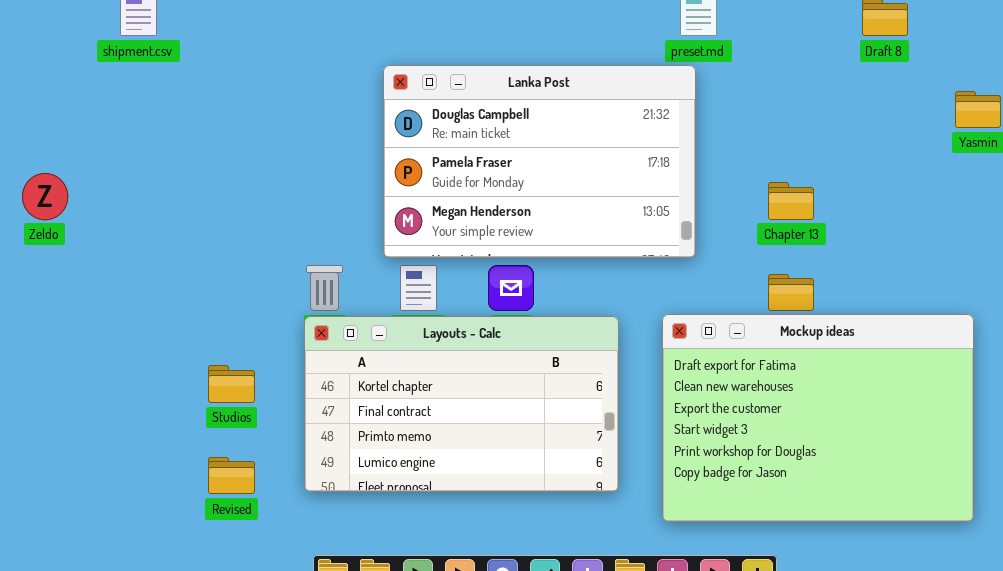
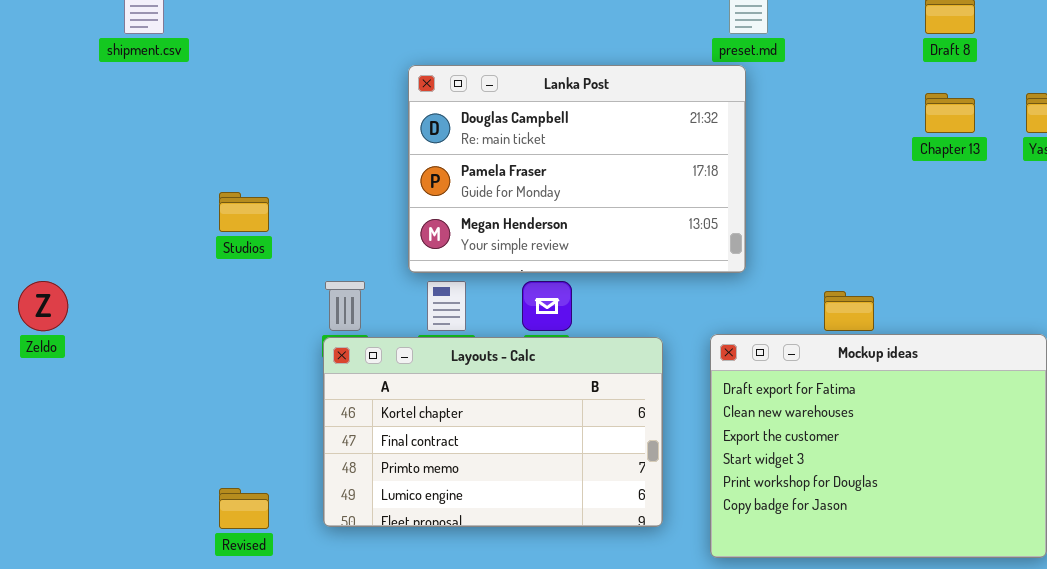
Zeldo: [22,173,68,220] -> [18,281,68,331], moved
Chapter 13: [768,182,814,220] -> [925,93,975,133], moved
Studios: [208,365,255,403] -> [219,192,269,232], moved

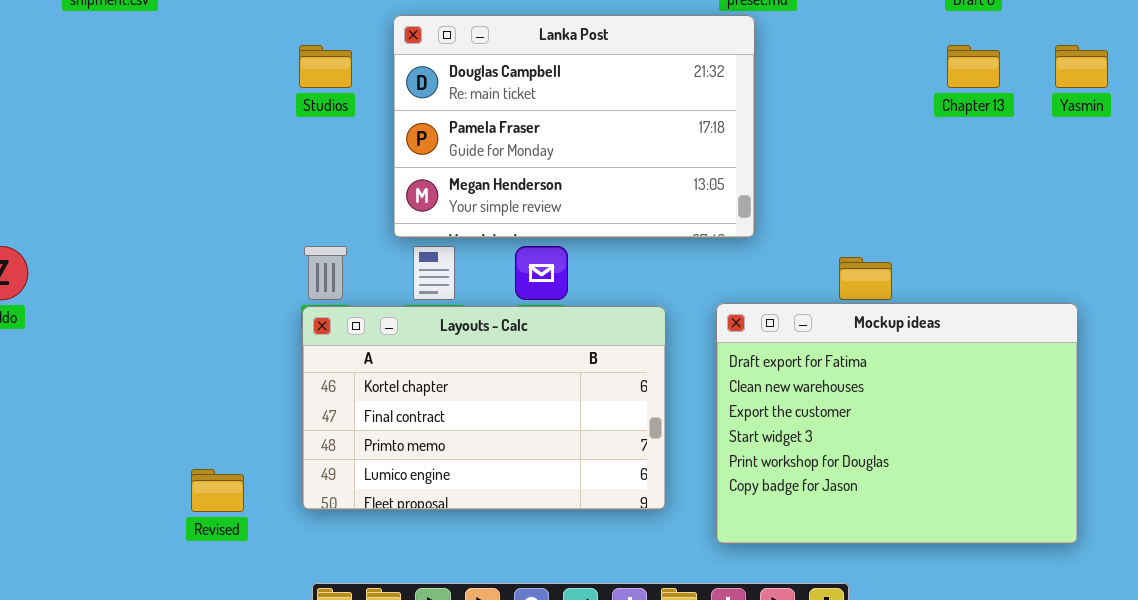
Studios: [219,192,269,232] -> [299,45,352,88], moved

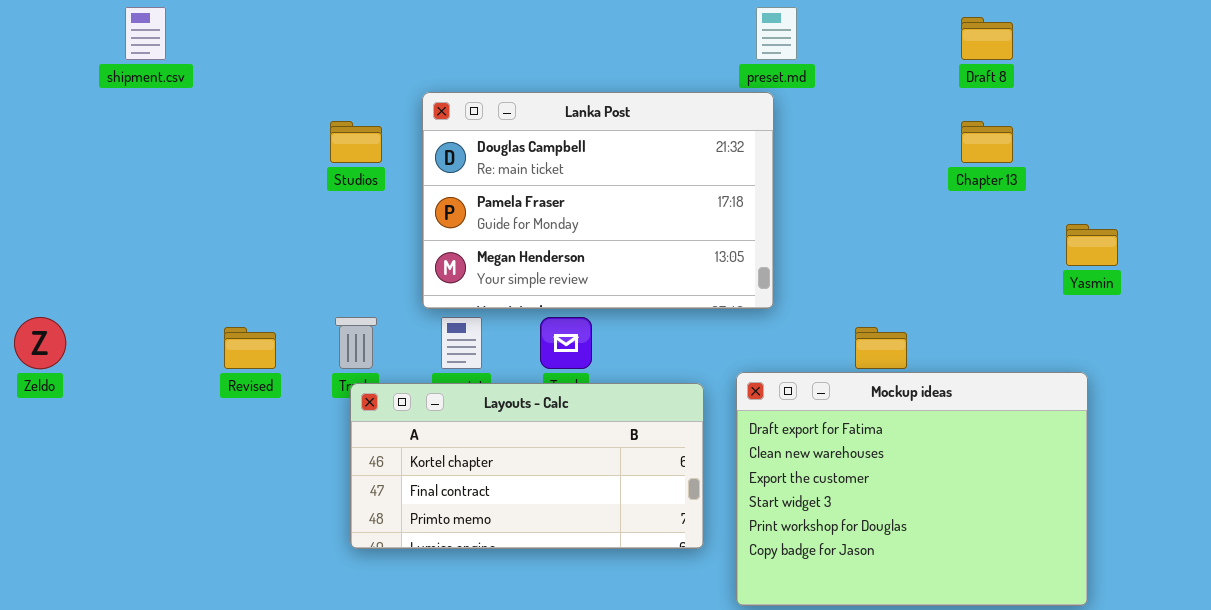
Yasmin: [1055,45,1108,88] -> [1066,224,1118,266], moved
Layouts - Calc: [302,306,666,510] -> [350,383,704,549], moved, resized
Revised: [191,469,244,512] -> [224,327,276,369], moved

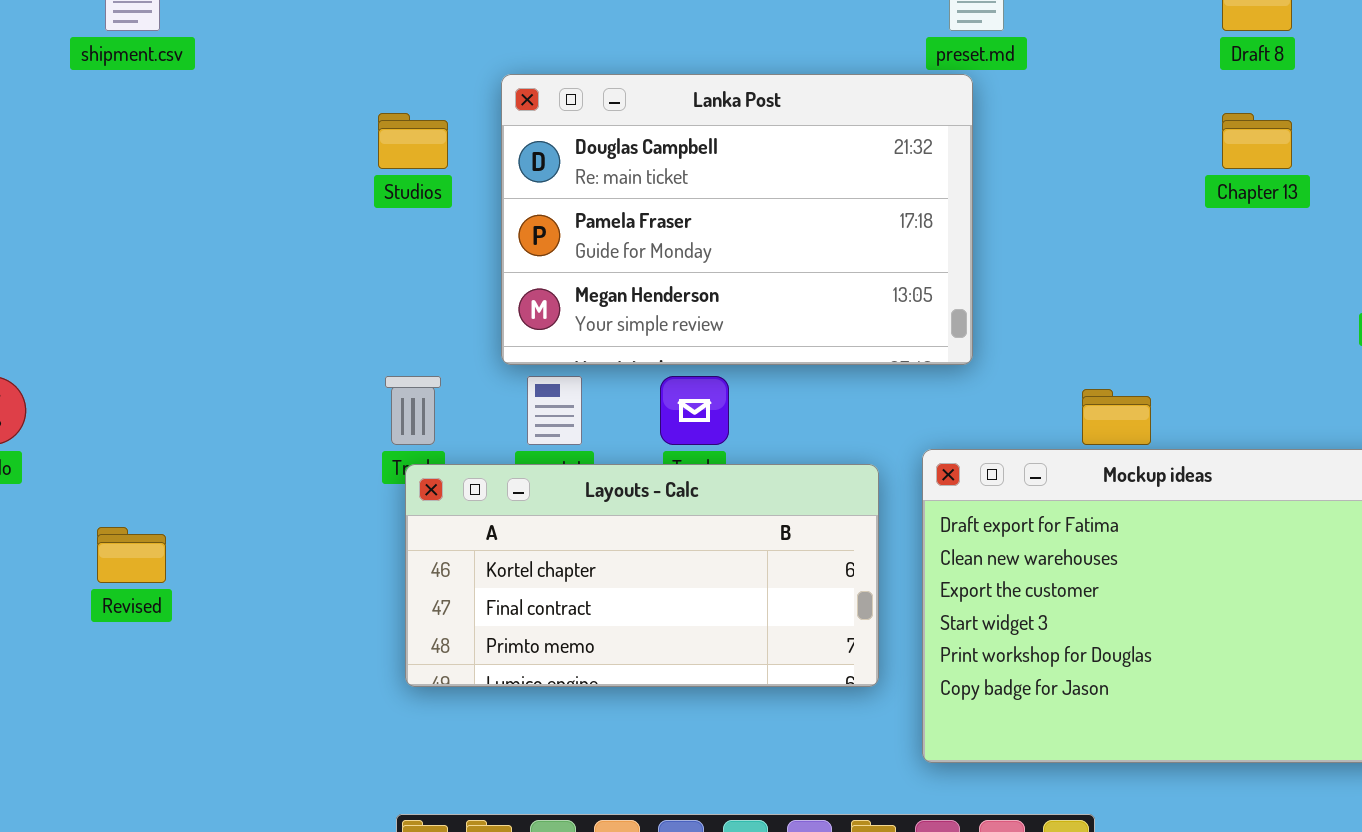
Revised: [224,327,276,369] -> [97,527,166,583], moved

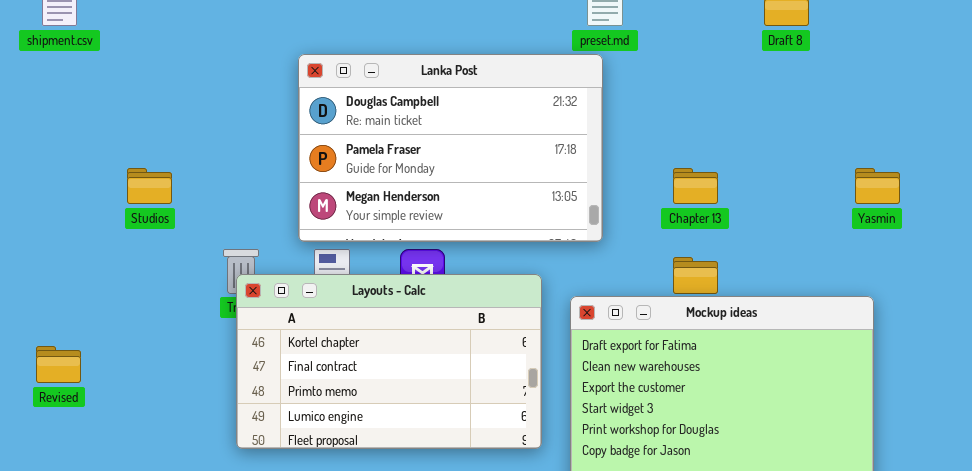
Studios: [378,113,448,169] -> [127,168,172,204], moved
Chapter 13: [1222,113,1292,169] -> [673,168,718,204], moved
Layouts - Calc: [405,464,879,687] -> [236,274,542,449], resized

